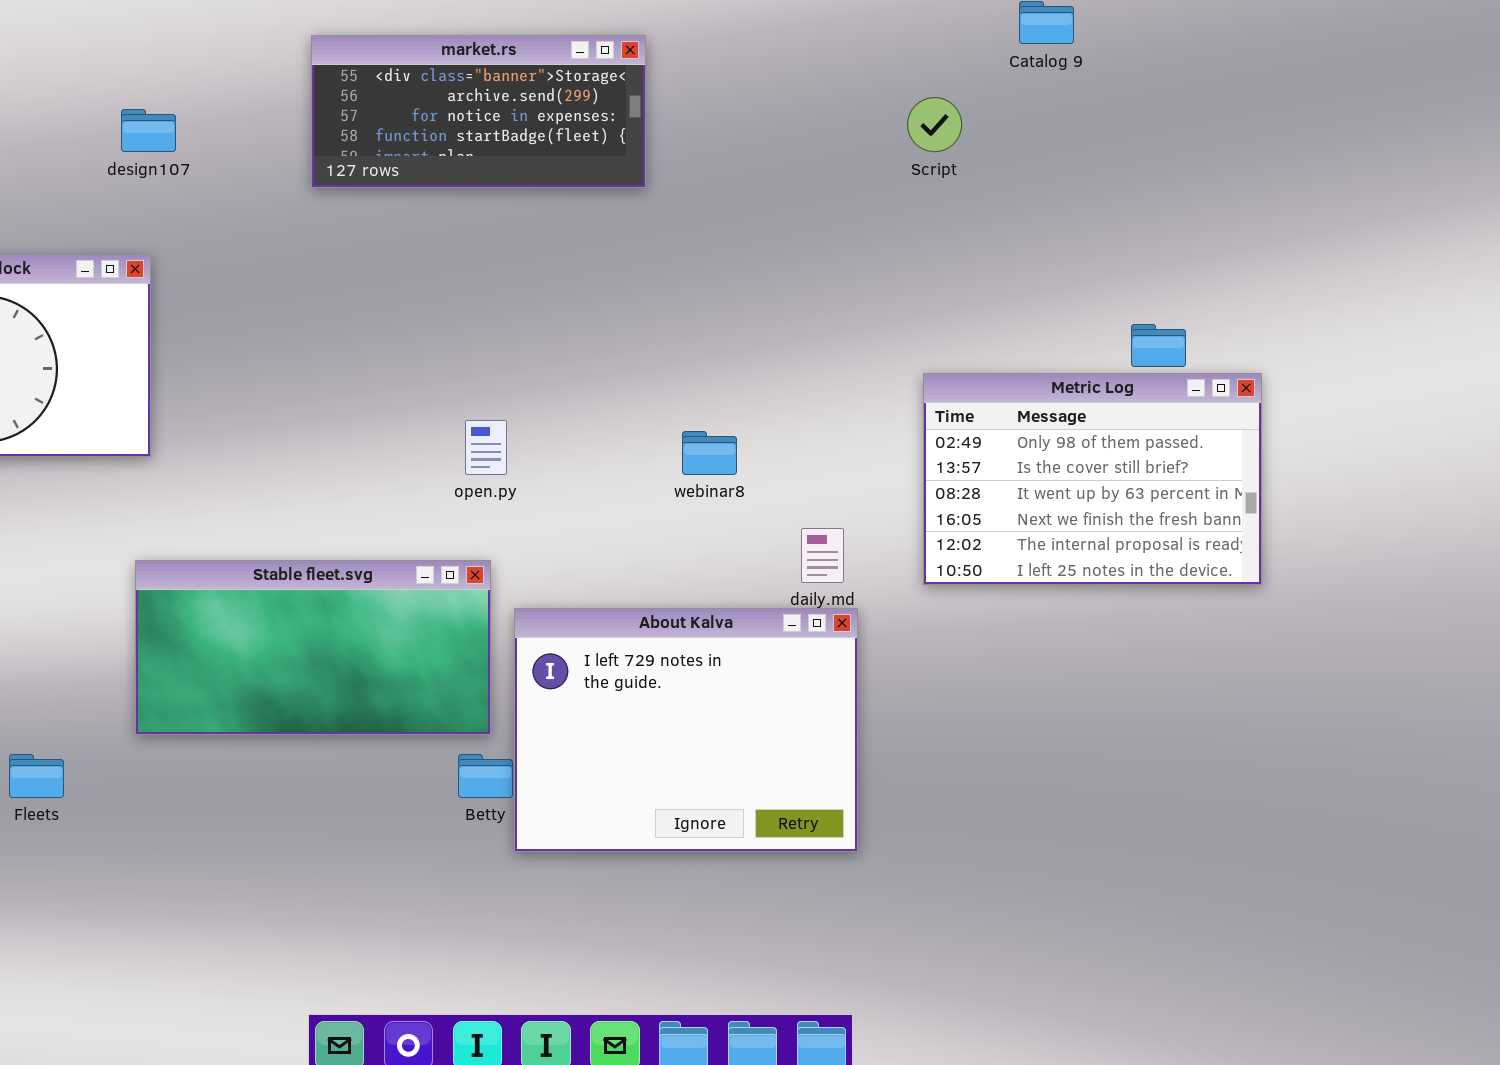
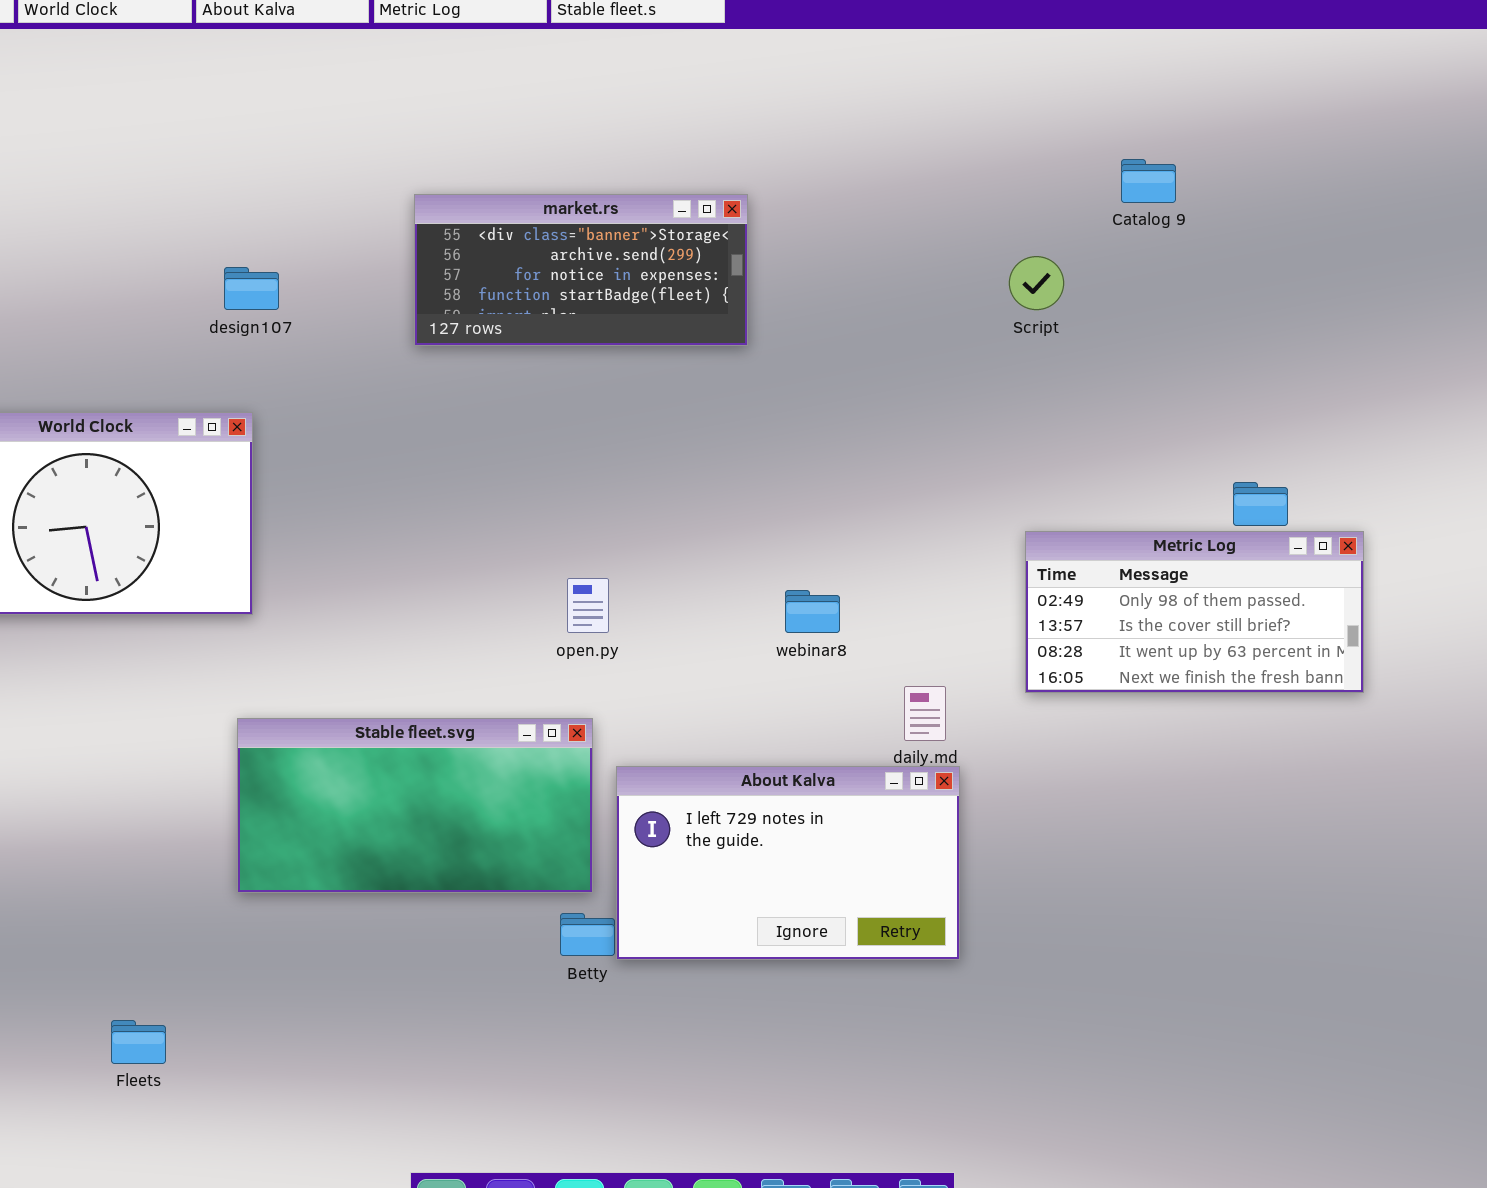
Metric Log: [923,373,1262,585] -> [1025,531,1364,693], resized
About Kalva: [514,608,858,852] -> [616,766,960,960], resized
Fleets: [9,754,64,798] -> [111,1020,166,1064], moved

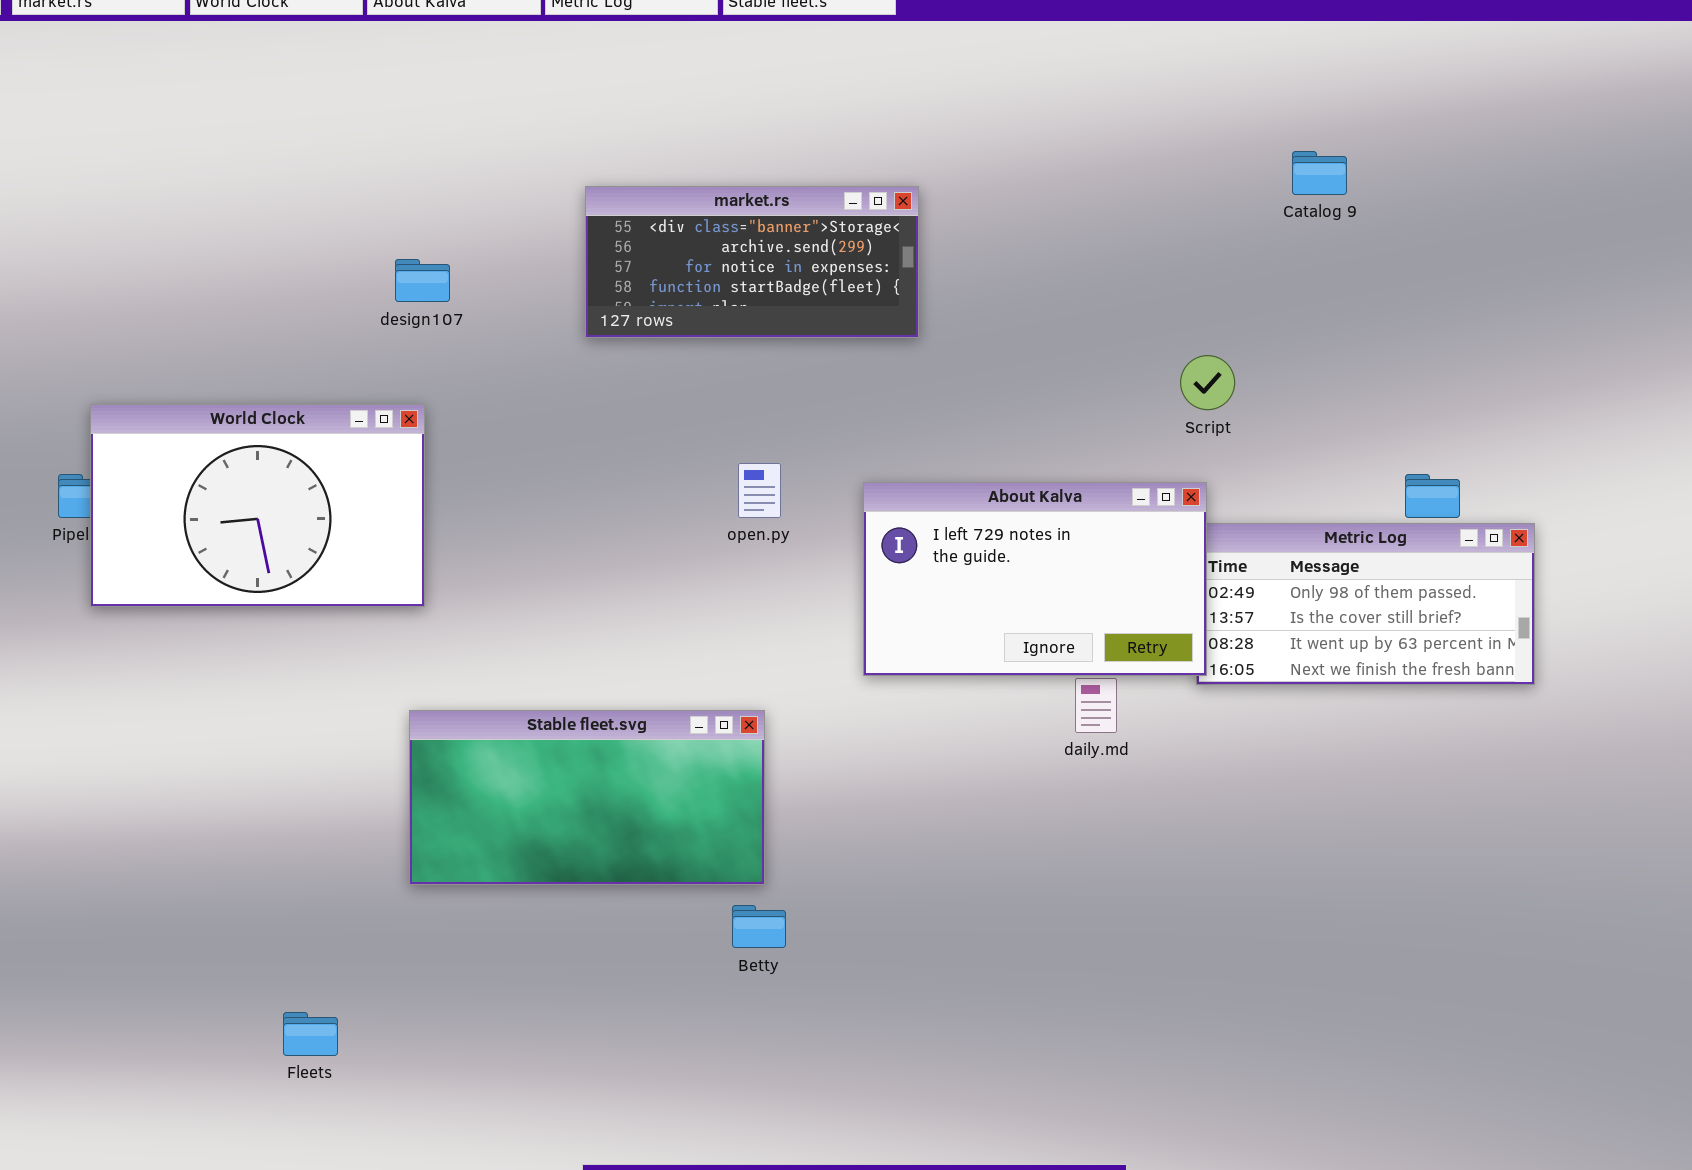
Script: [1009,256,1064,310] -> [1180,355,1235,410], moved
open.py: [567,578,609,633] -> [738,463,781,518], moved
About Kalva: [616,766,960,960] -> [863,482,1207,676], moved

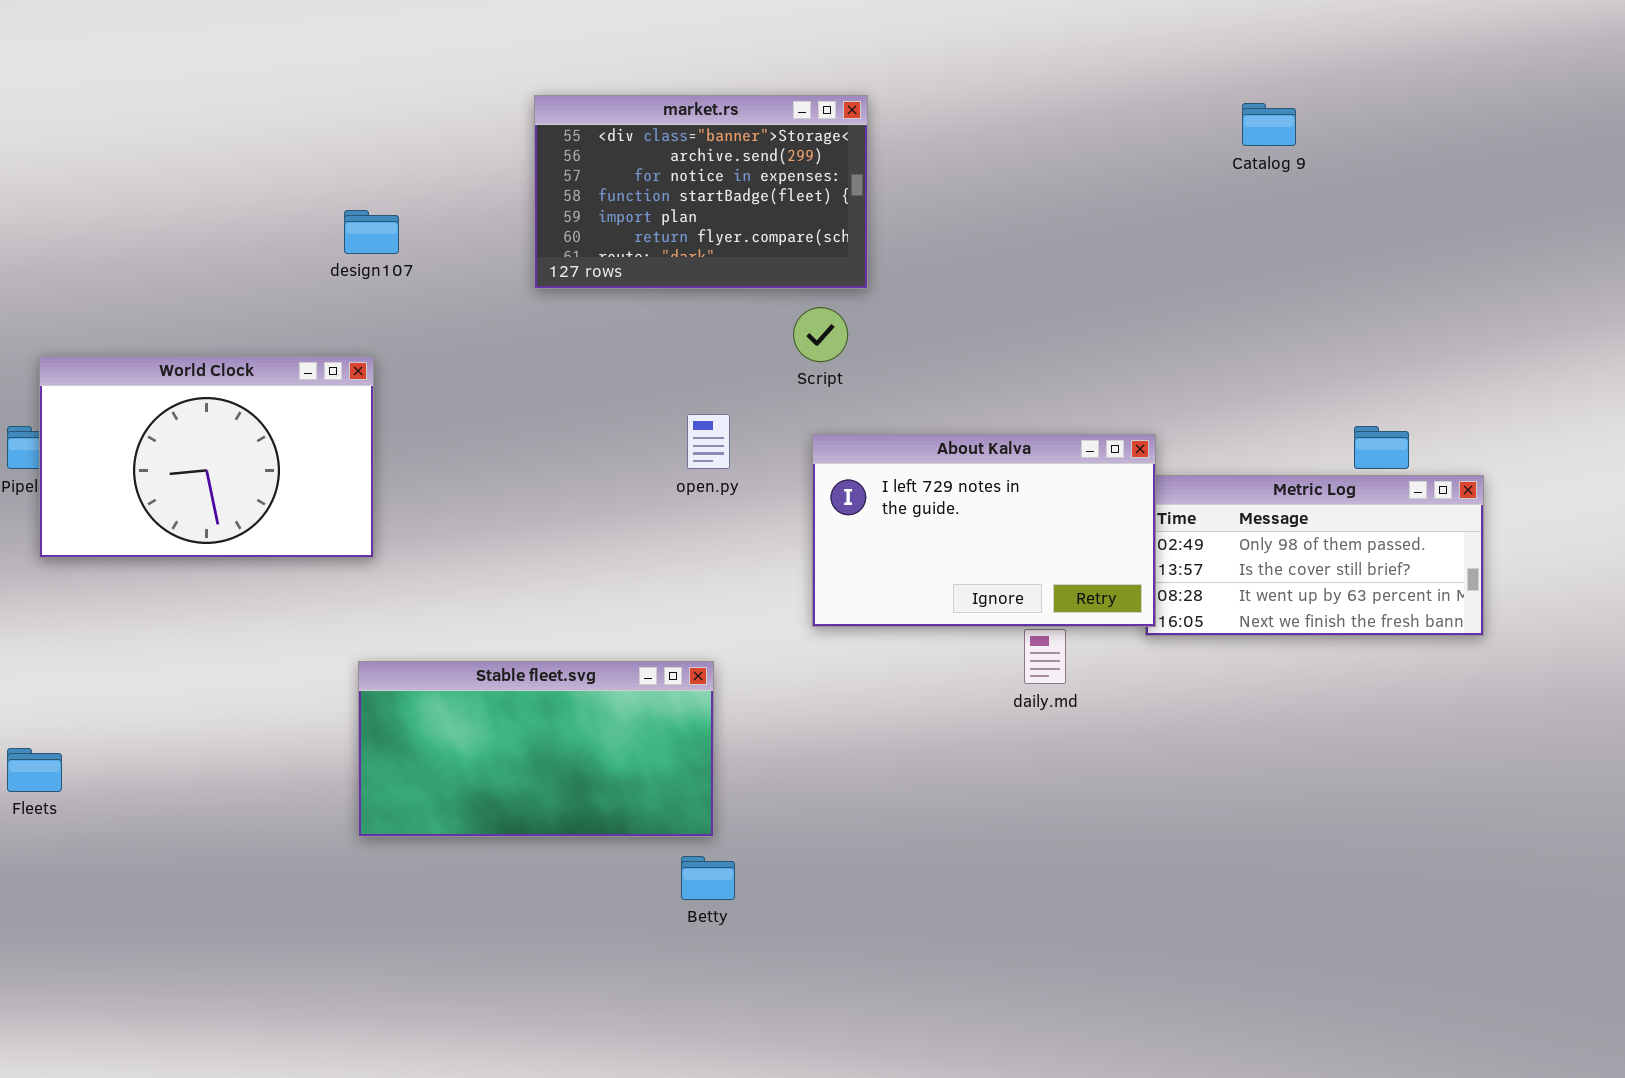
market.rs: [585,186,919,338] -> [534,95,868,289], resized
Script: [1180,355,1235,410] -> [793,307,848,362], moved
Fleets: [283,1012,338,1056] -> [7,748,62,792], moved

